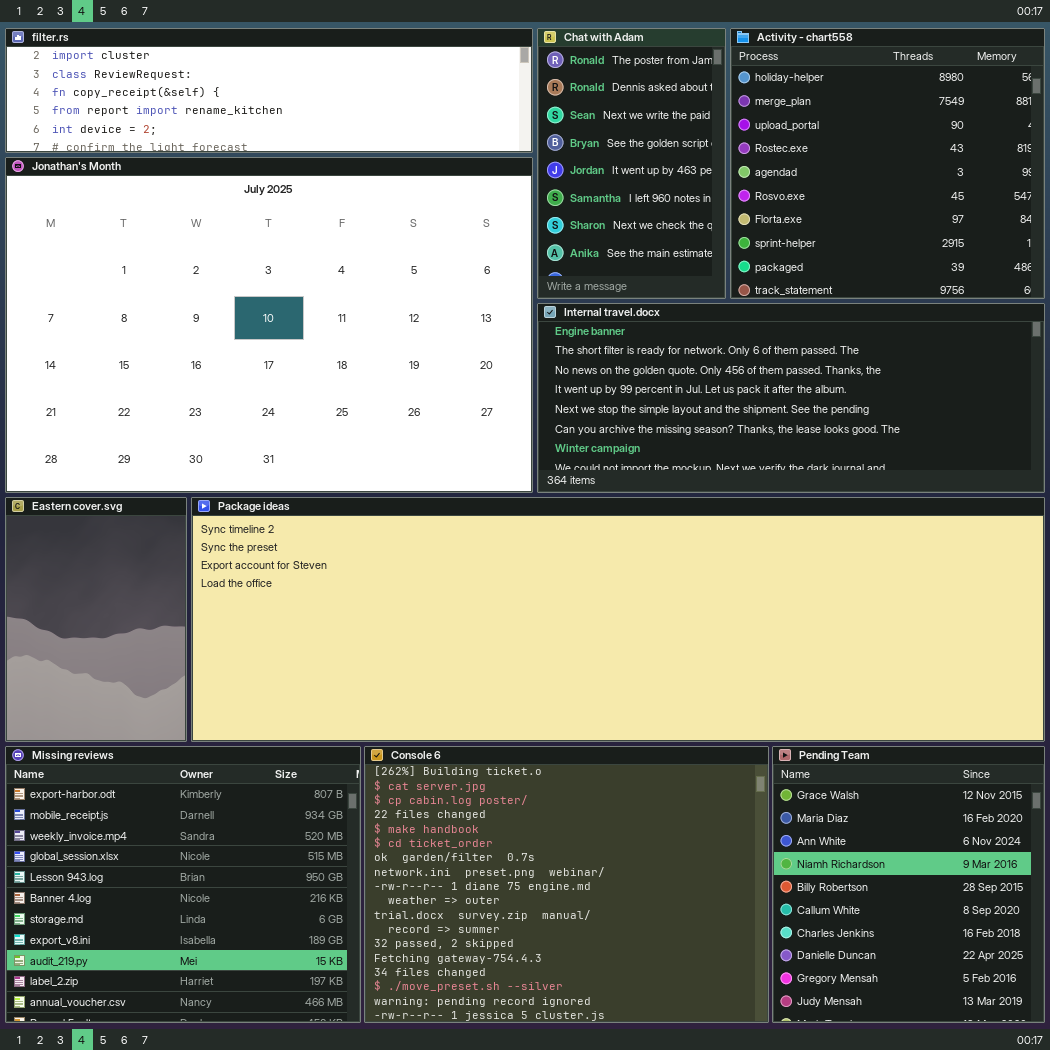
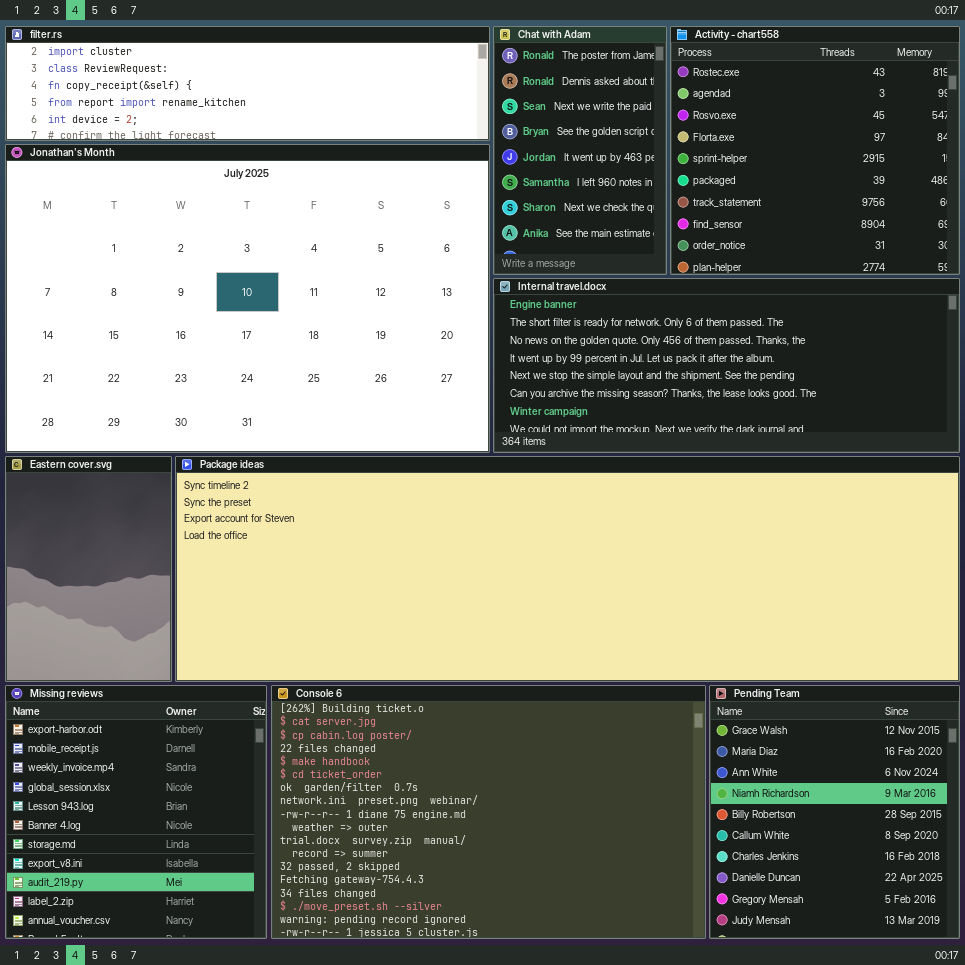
Activity - chart558: [730,28,1045,299] -> [670,26,960,275], scrolled down 3 rows
Missing reviews: [5,746,361,1023] -> [5,685,267,939], resized
Console 6: [364,746,769,1023] -> [271,685,706,939], resized

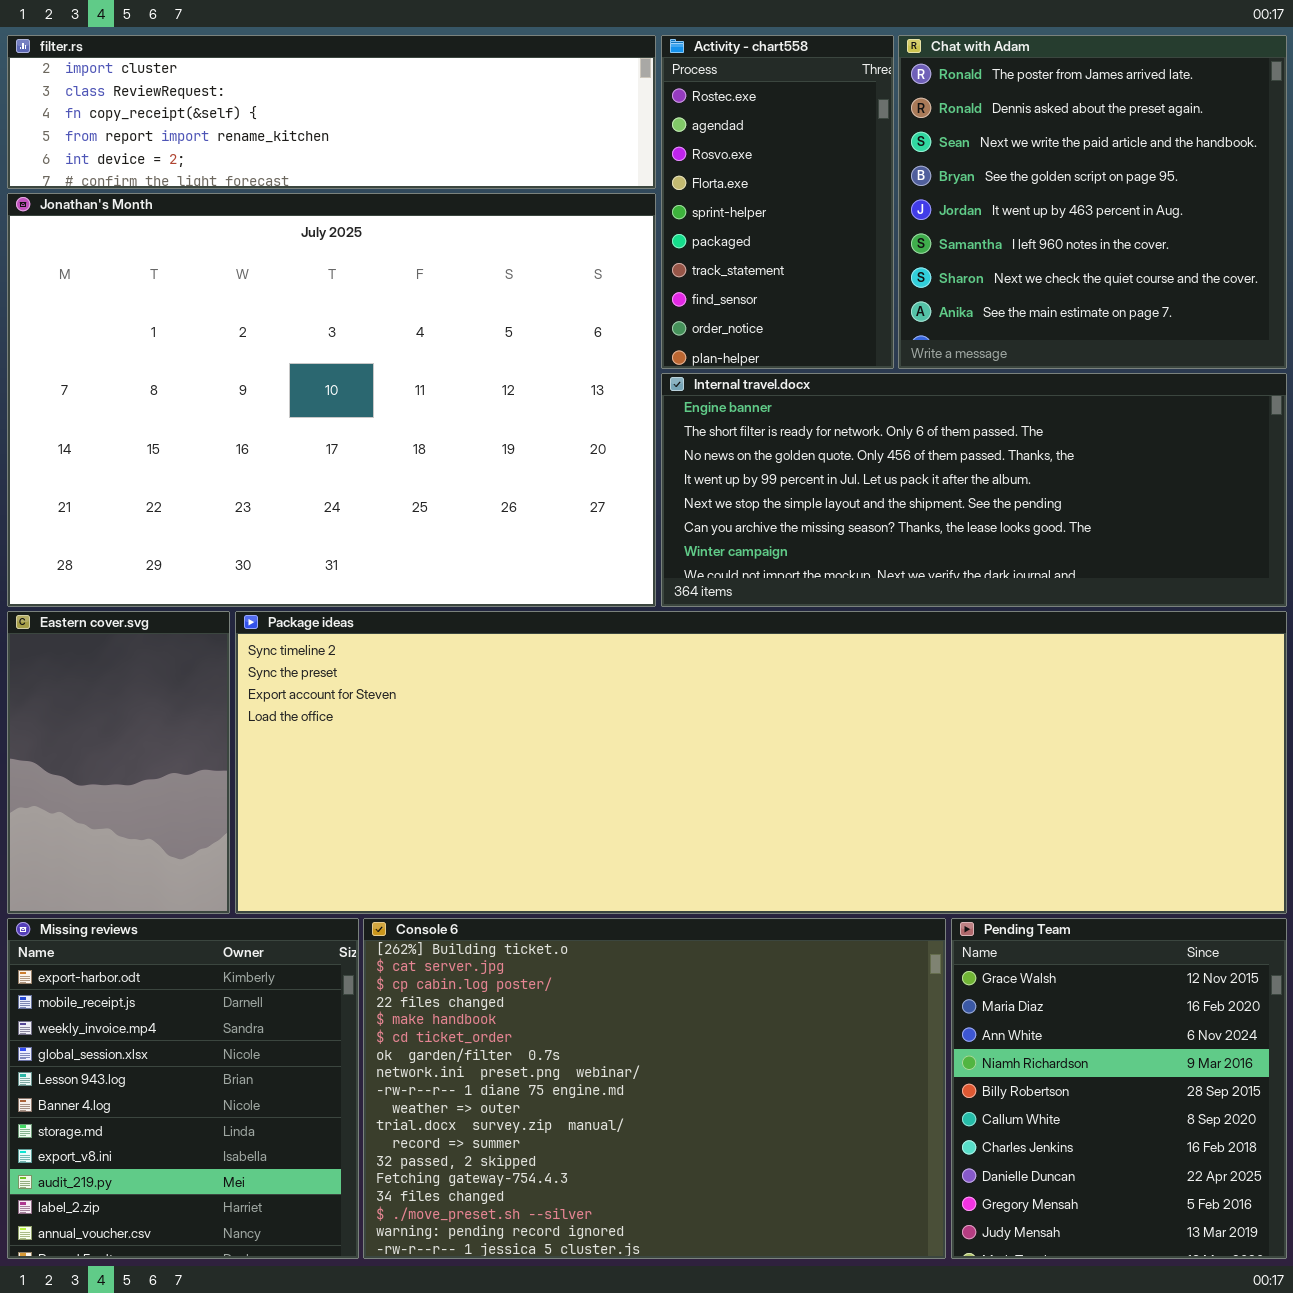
Chat with Adam: [493,26,667,275] -> [898,35,1287,369], moved, resized
Activity - chart558: [670,26,960,275] -> [661,35,894,369], moved, resized

